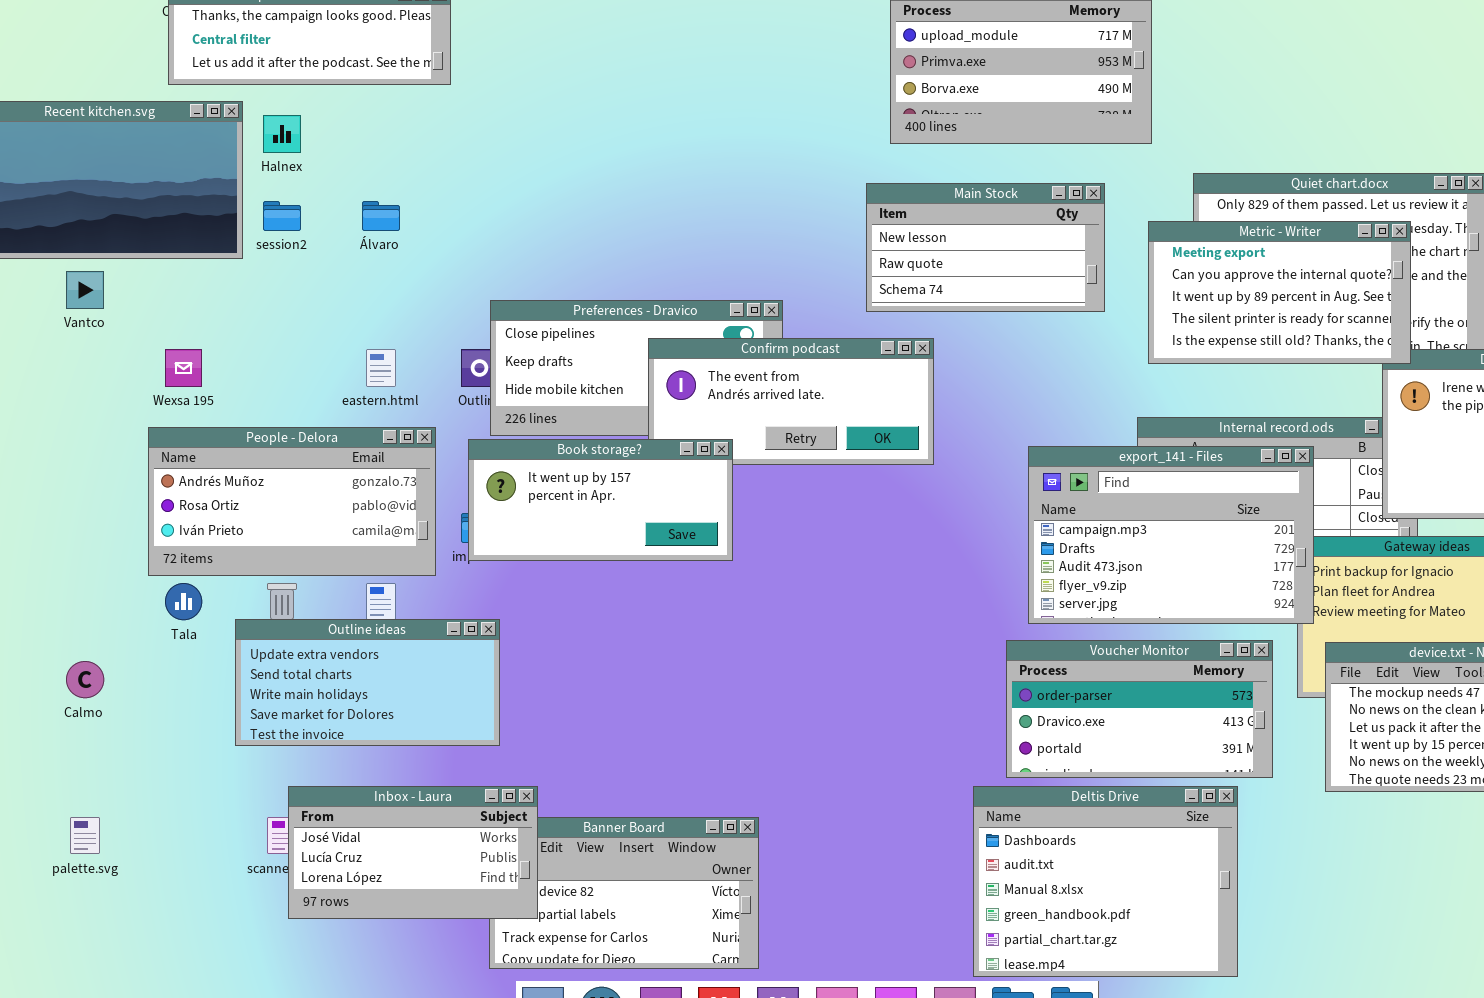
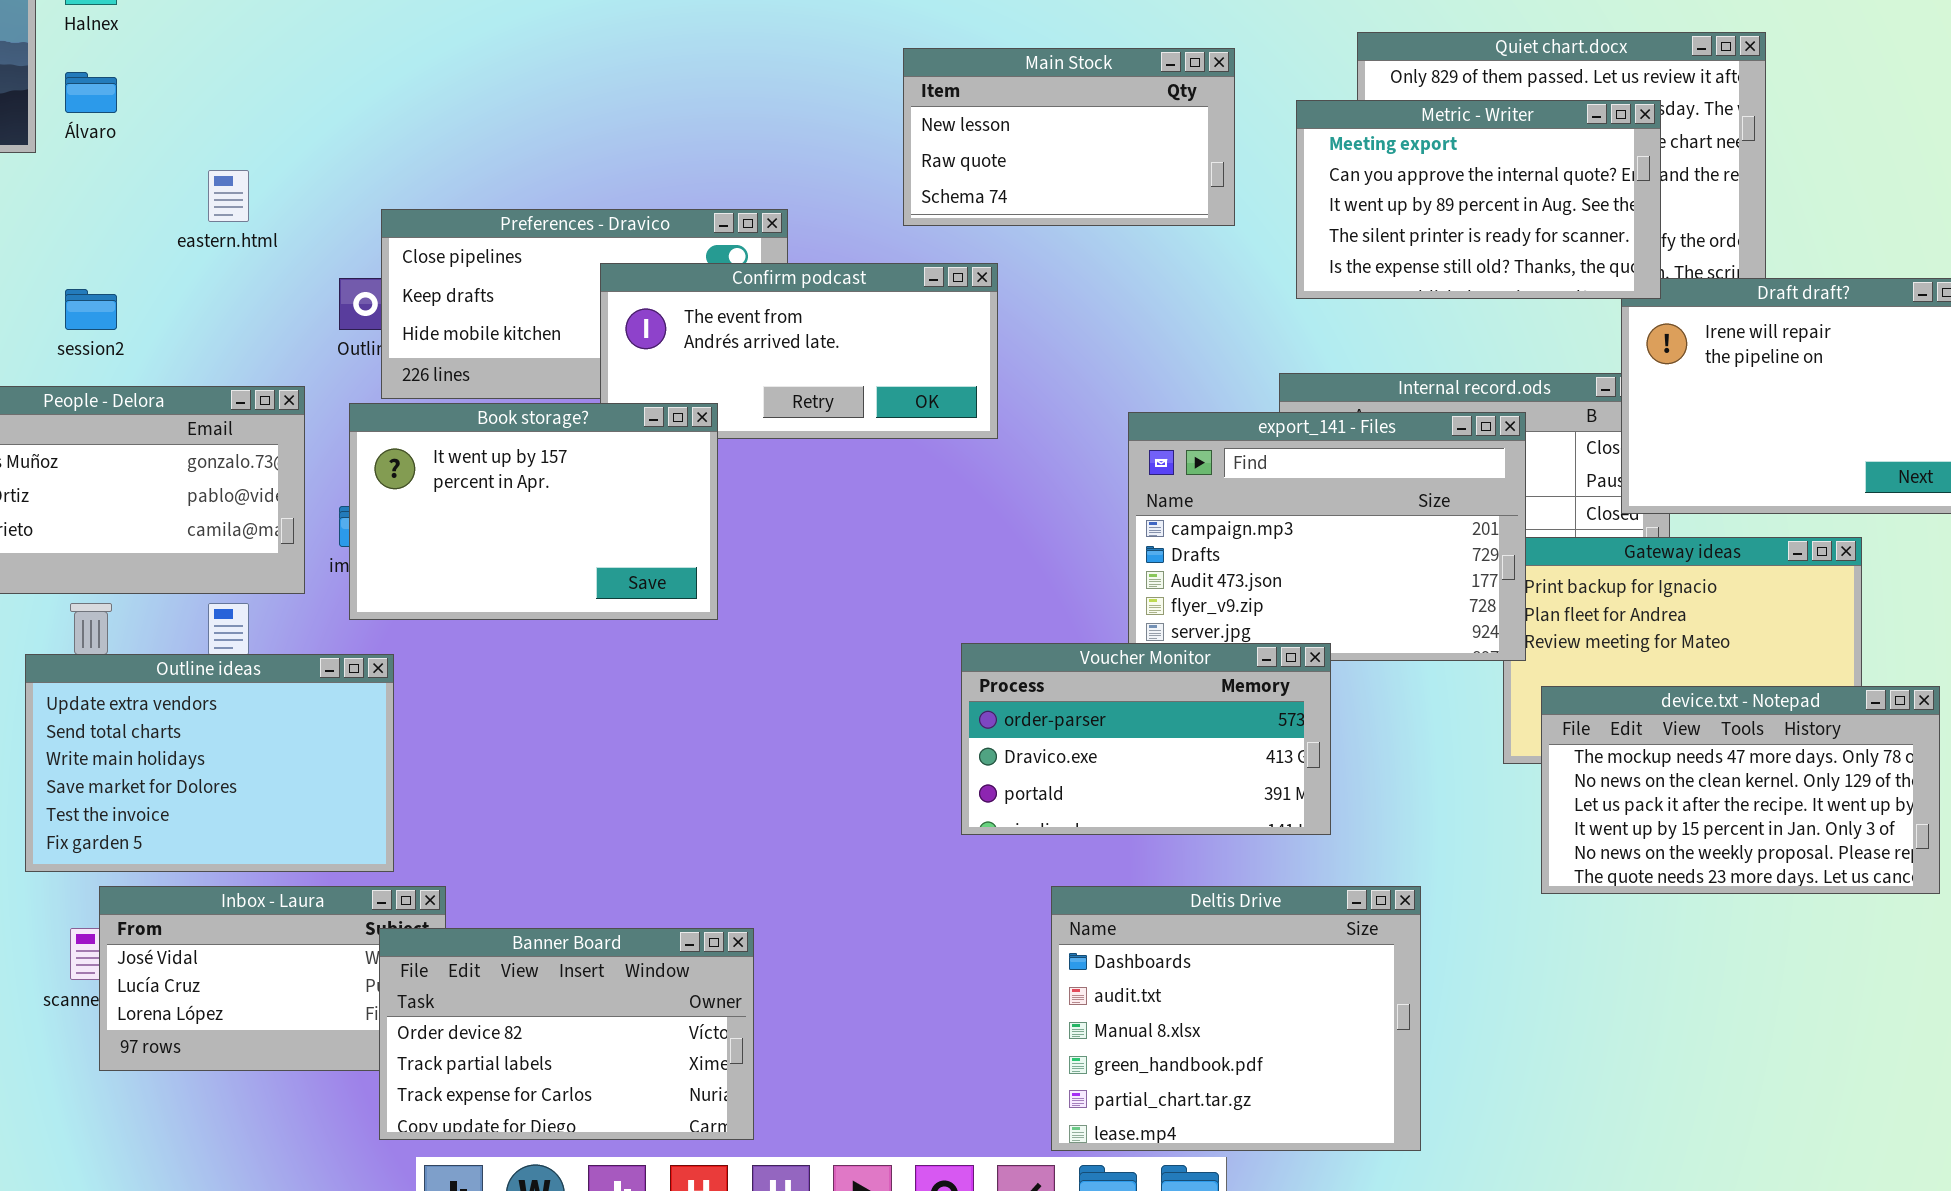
session2: [263,201,301,231] -> [65,289,117,330], moved
Álvaro: [362,201,400,231] -> [65,72,117,113], moved
eastern.html: [366,349,396,387] -> [208,170,249,222], moved
Book storage?: [468,439,733,561] -> [349,403,718,620], resized
Outline ideas: [235,619,500,746] -> [25,654,394,872], resized
Voucher Monitor: [1006,640,1273,778] -> [961,643,1331,835], moved
Banner Board: [489,817,759,969] -> [379,928,754,1140], raised

